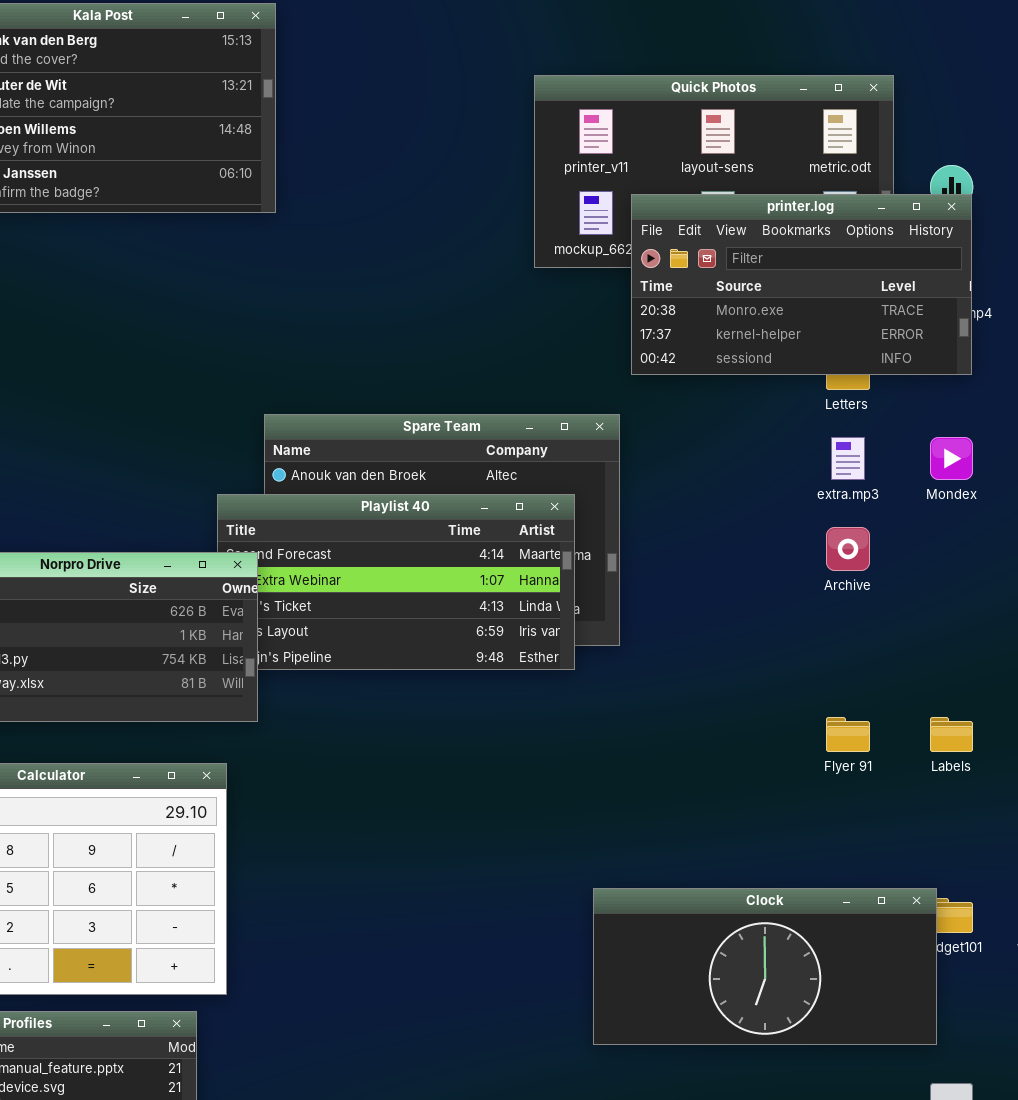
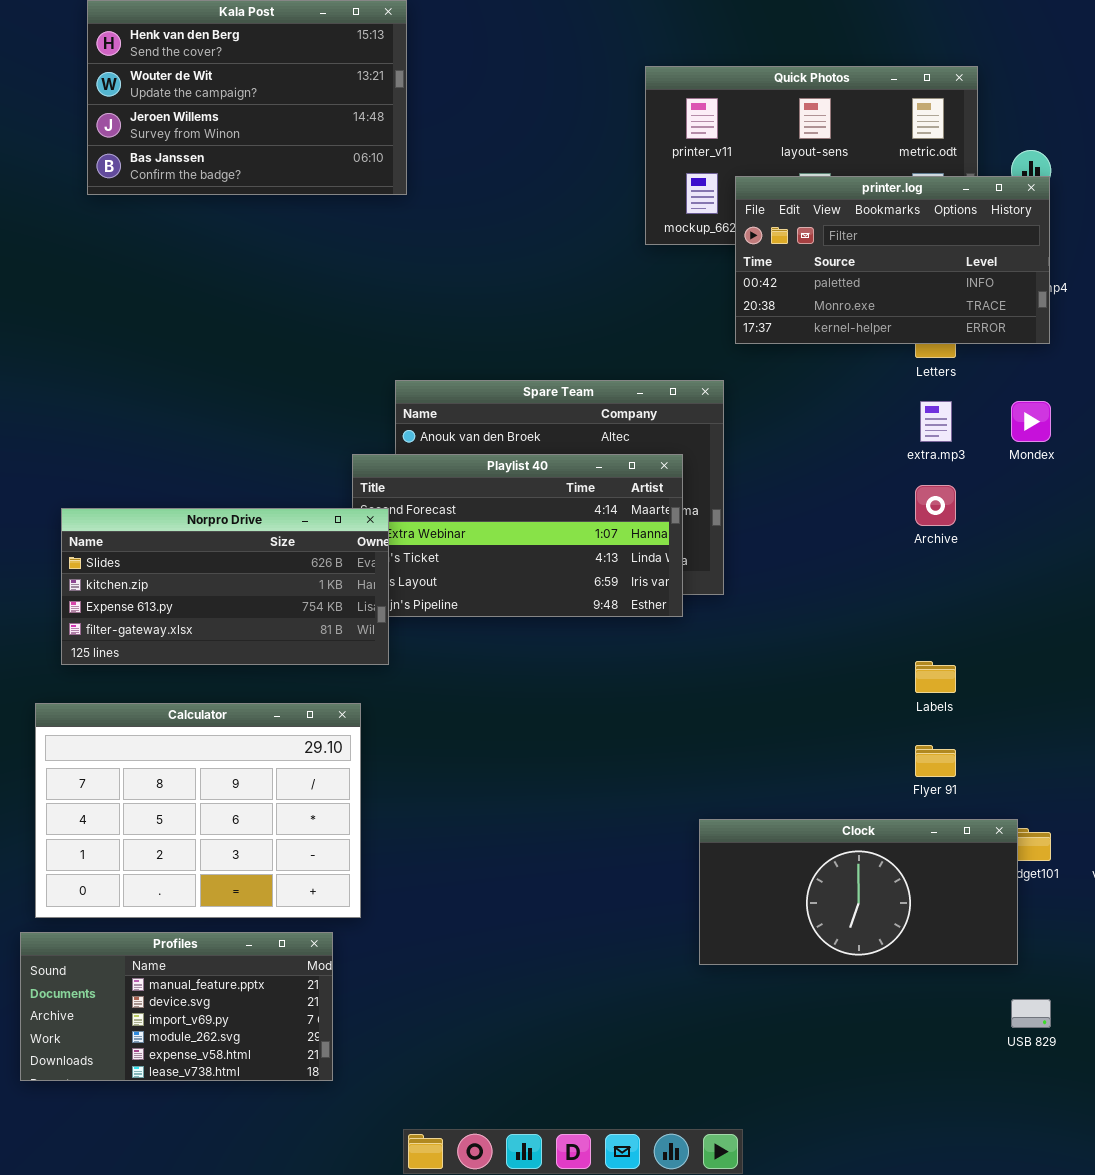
printer.log: [631,194,972,375] -> [735,176,1050,344], scrolled up 1 row
Flyer 91: [826,717,870,752] -> [915,745,956,777], moved
Labels: [930,717,973,752] -> [915,661,956,693], moved

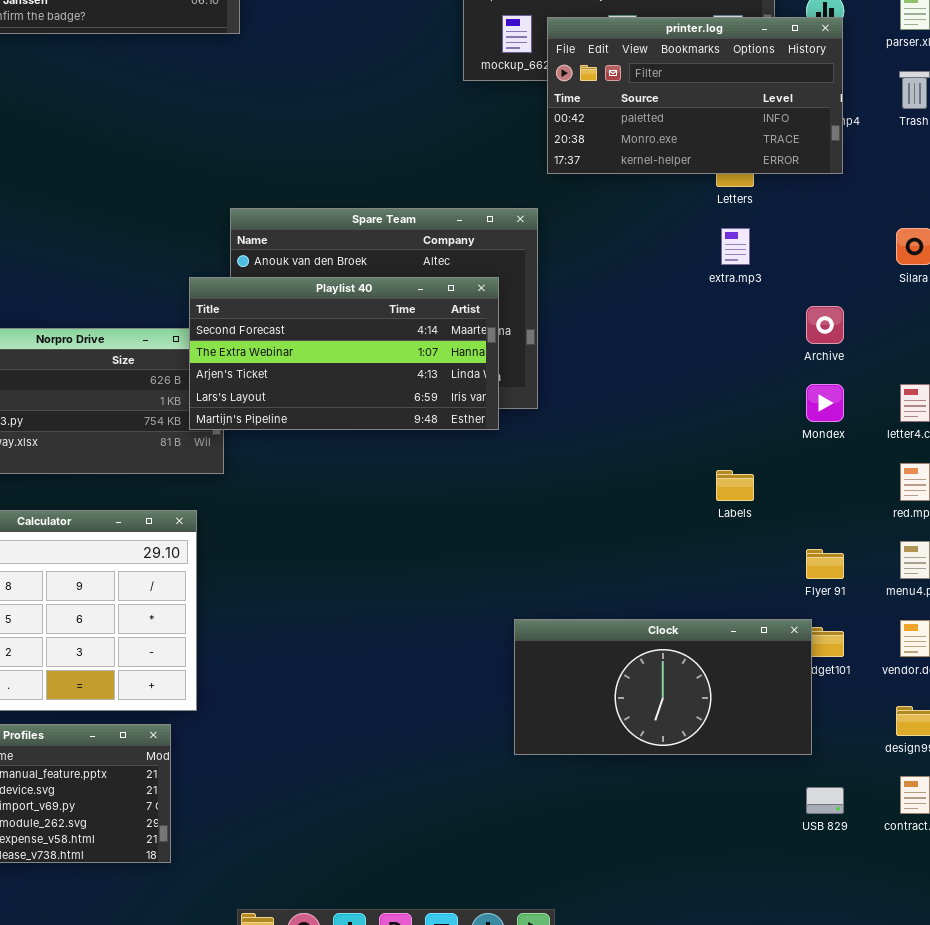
Mondex: [1011,401,1051,442] -> [806,384,844,422], moved
Playlist 40: [352,454,683,617] -> [189,277,499,430], raised
Archive: [915,485,956,526] -> [806,306,844,344], moved
Flyer 91: [915,745,956,777] -> [806,549,844,579], moved

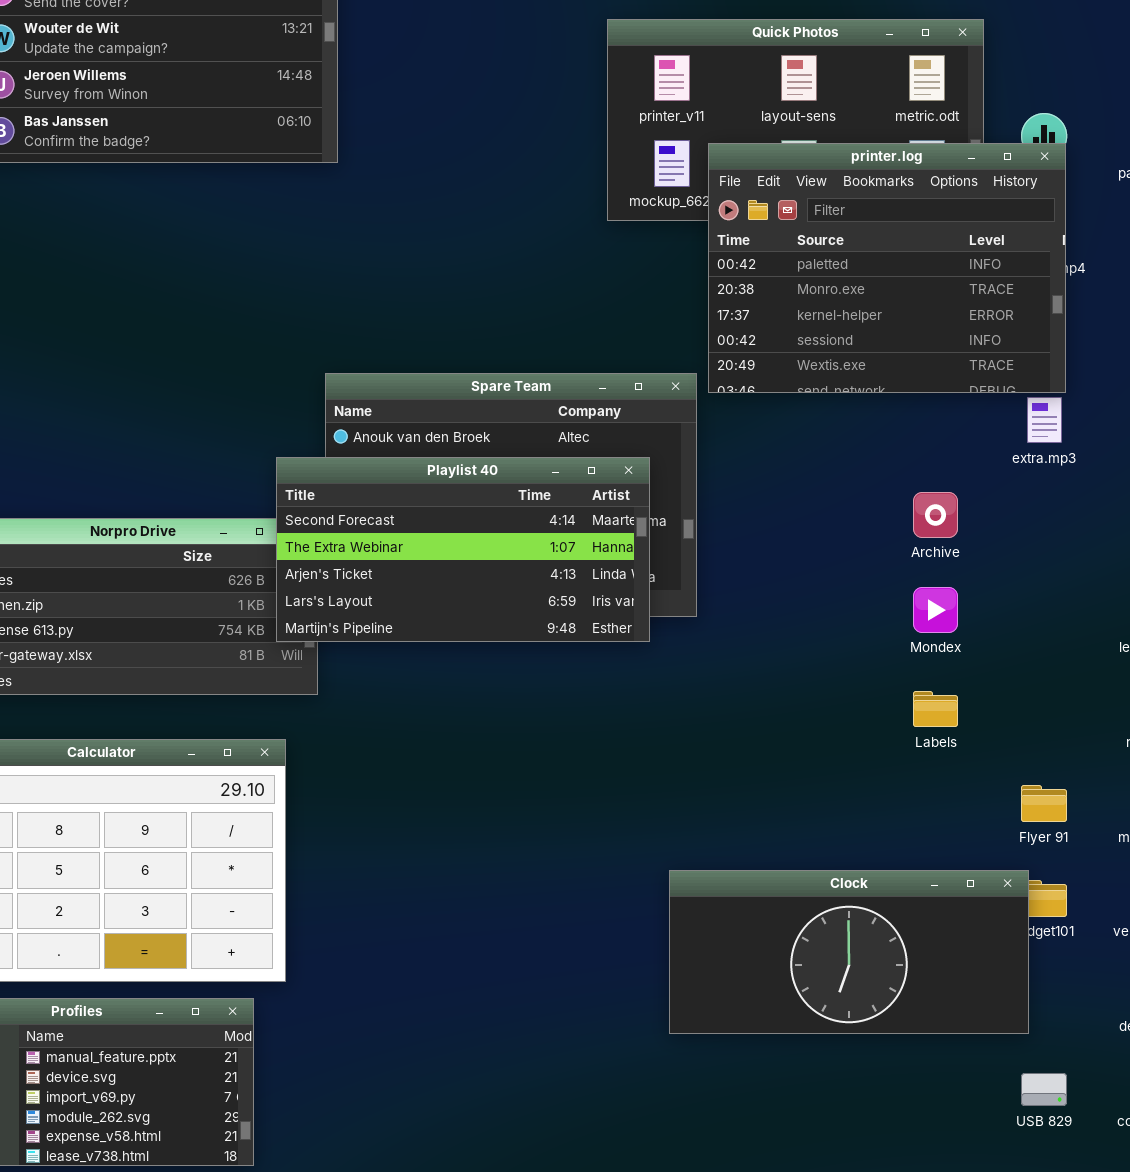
printer.log: [547,17,843,174] -> [708,143,1066,393], resized
extra.mp3: [721,228,750,265] -> [1027,397,1062,443], moved
Archive: [806,306,844,344] -> [913,492,958,538], moved
Mondex: [806,384,844,422] -> [913,587,958,633], moved

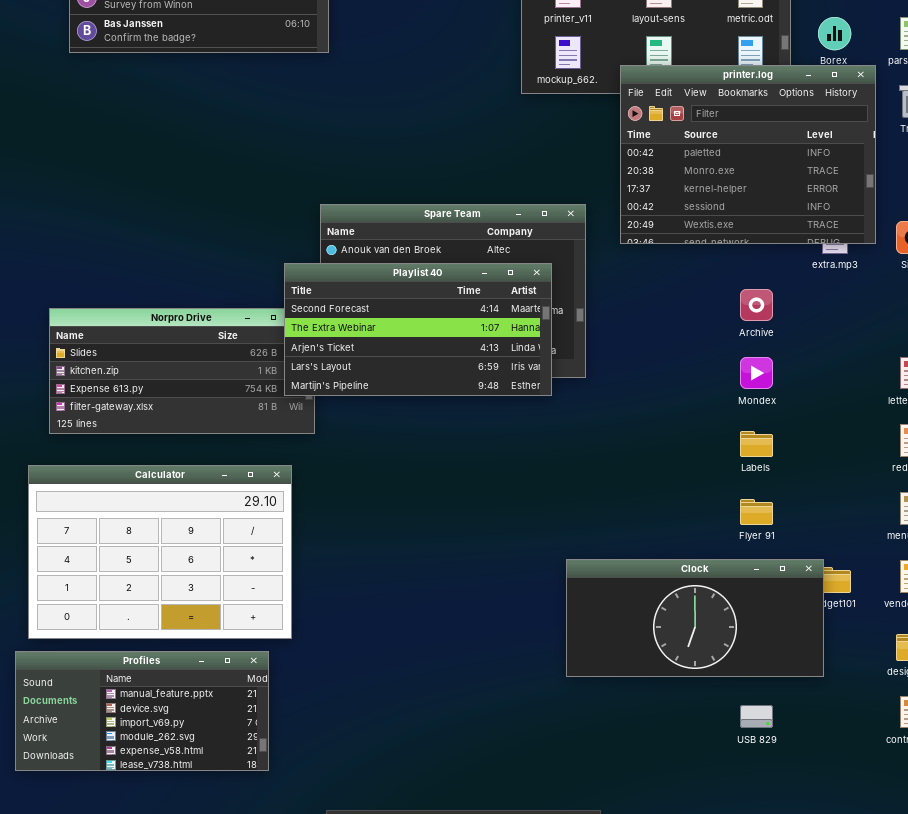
printer.log: [708,143,1066,393] -> [620,65,876,244], moved
Flyer 91: [1021,785,1067,822] -> [740,499,773,525], moved
USB 829: [1021,1073,1067,1106] -> [740,705,773,728], moved

